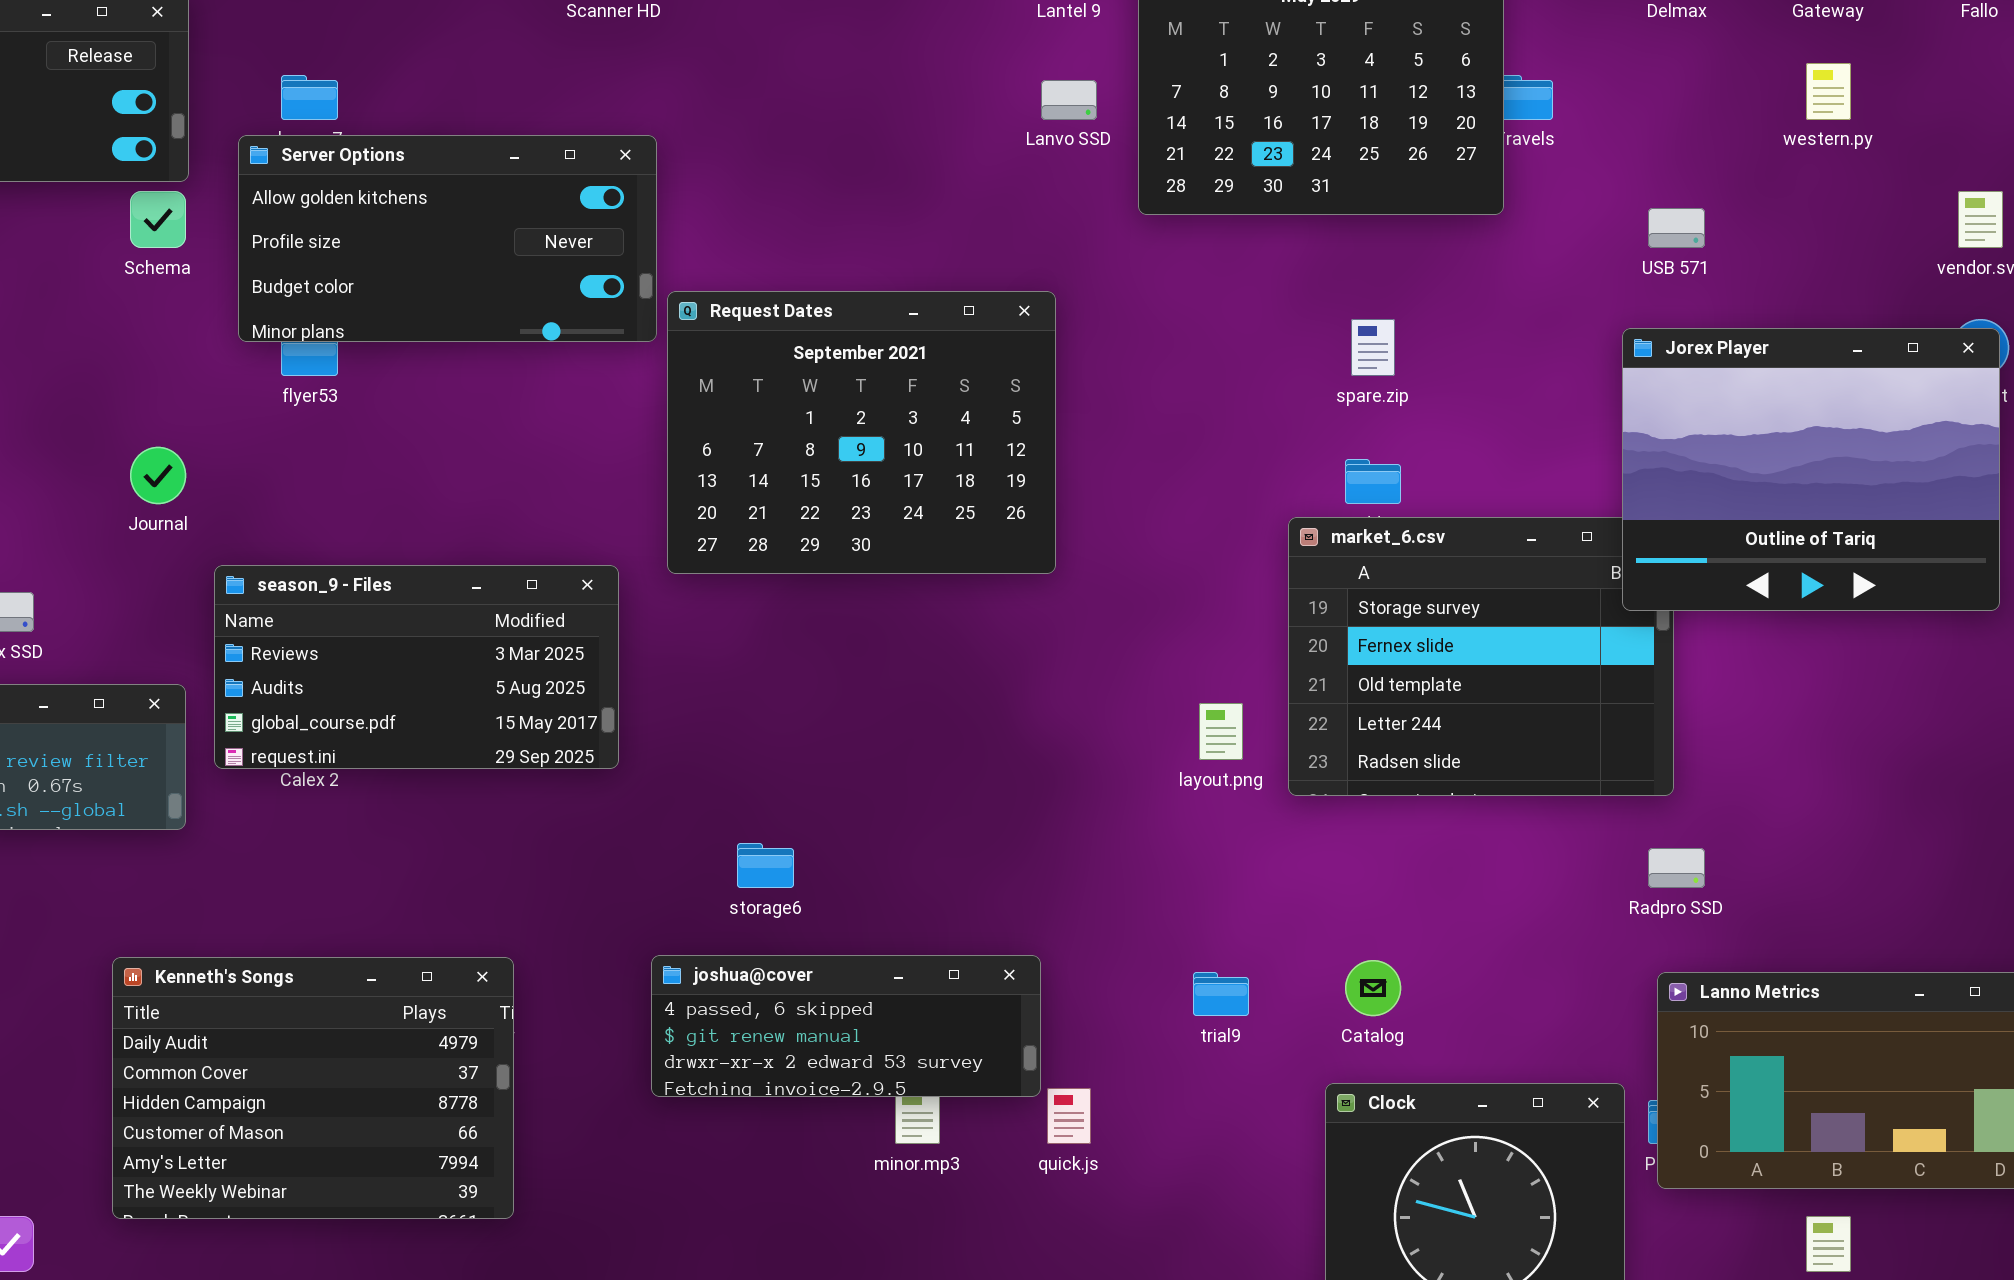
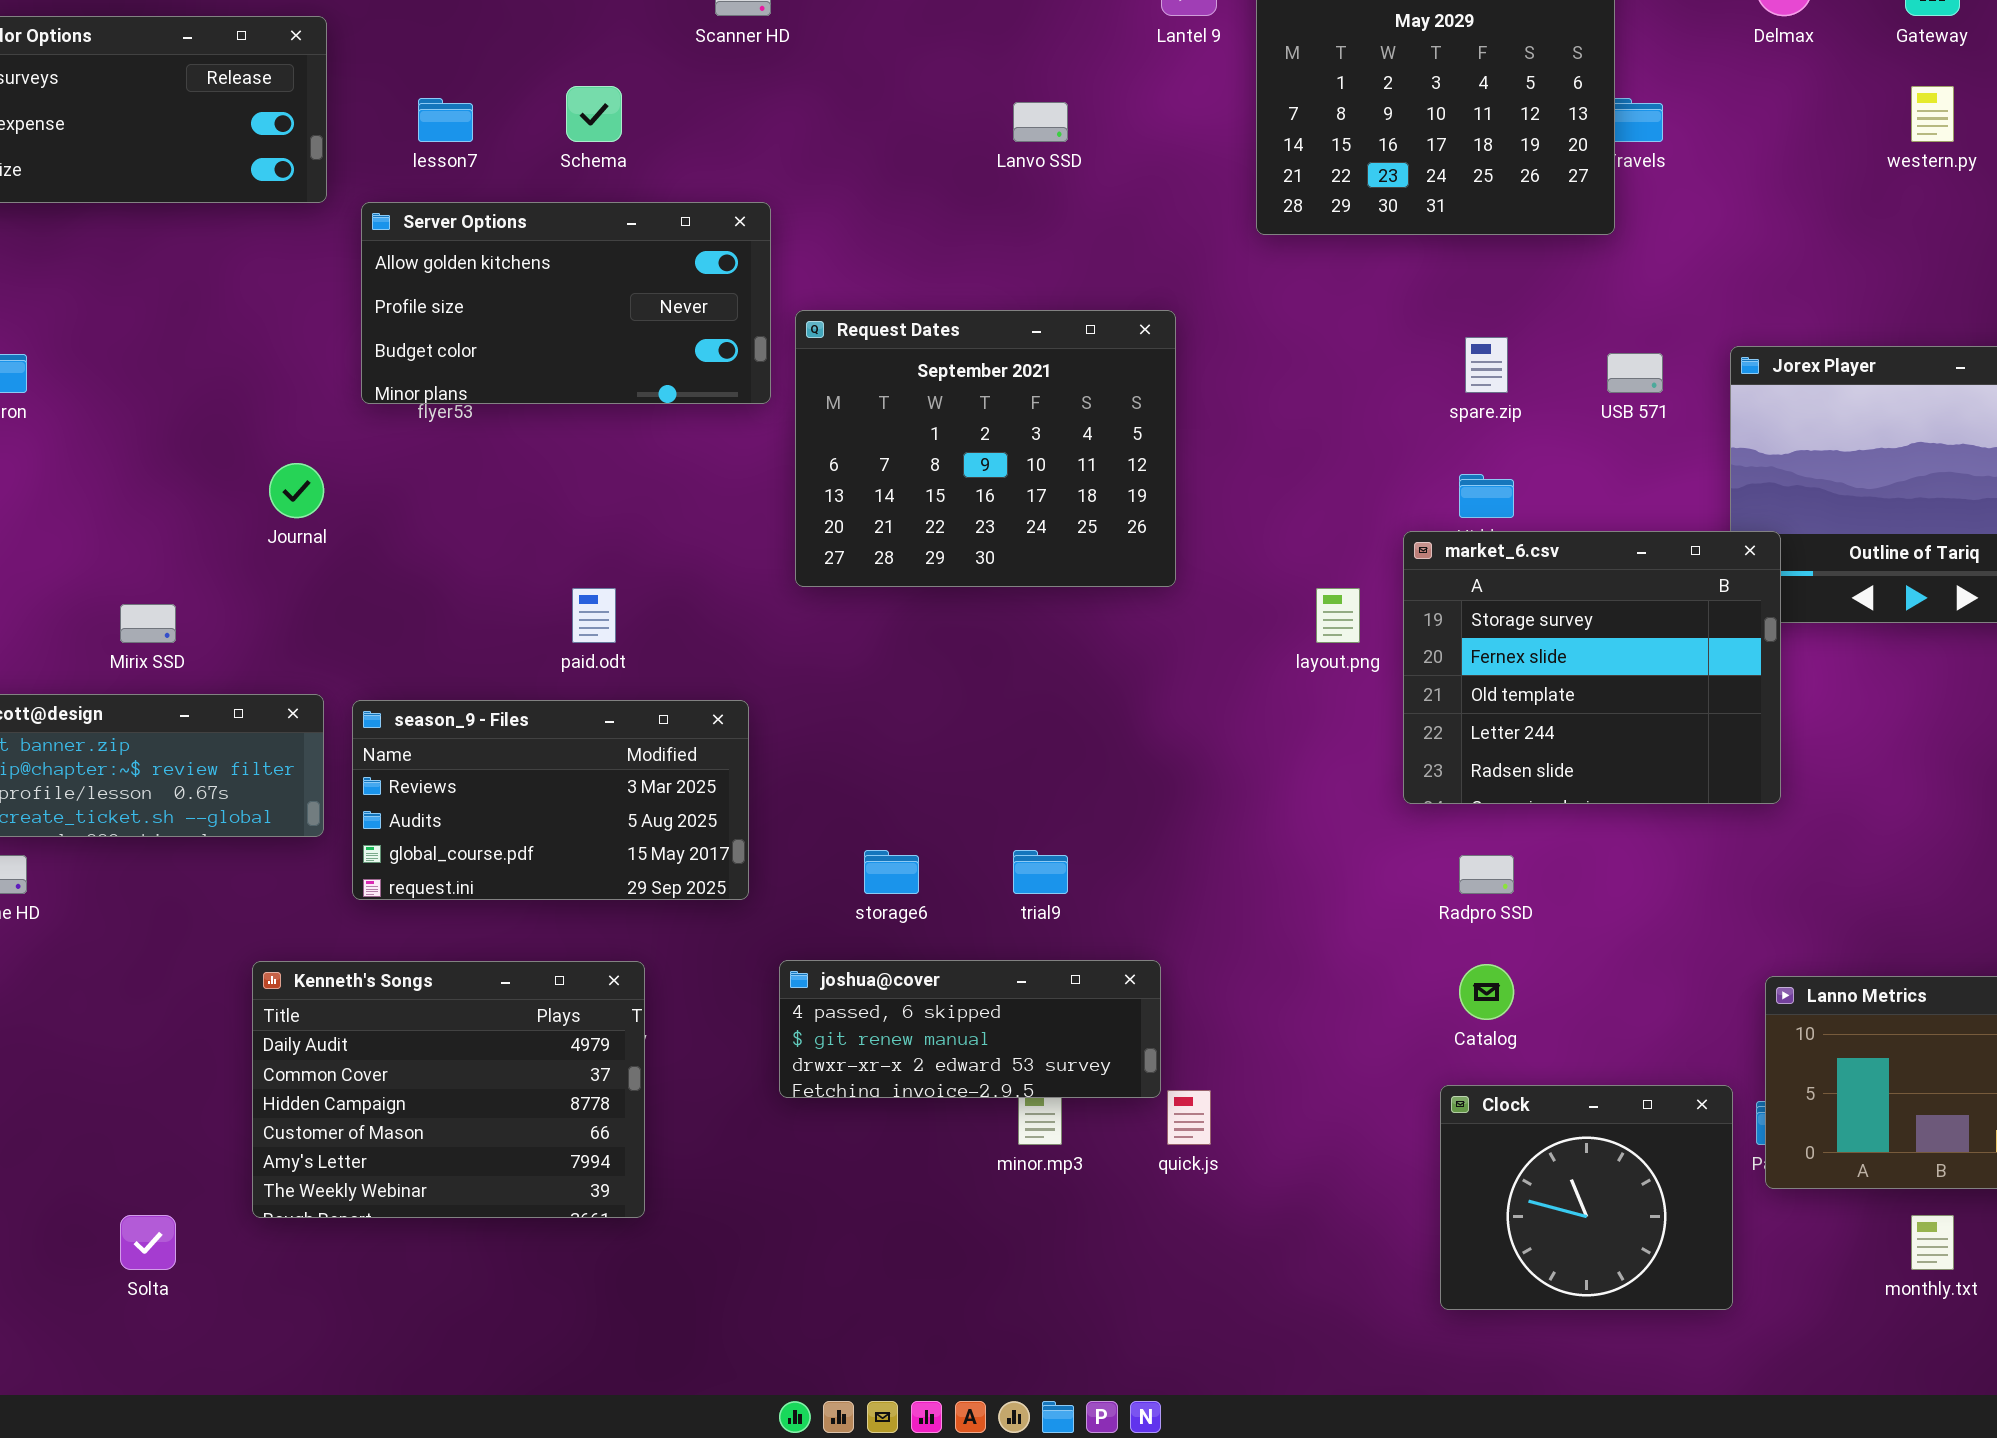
Lanvo SSD: [1041,80,1097,120] -> [1013,102,1068,142], moved
Server Options: [238,135,657,342] -> [361,202,771,404], moved
Schema: [130,191,186,248] -> [566,86,622,142], moved
USB 571: [1648,208,1705,248] -> [1607,353,1663,393], moved
market_6.csv: [1288,517,1674,796] -> [1403,531,1781,804], raised
season_9 - Files: [214,565,619,769] -> [352,700,749,900], moved
layout.png: [1199,703,1243,760] -> [1316,588,1360,643], moved
Radpro SSD: [1648,848,1705,888] -> [1459,855,1514,894], moved
trial9: [1193,972,1249,1016] -> [1013,850,1068,894], moved

